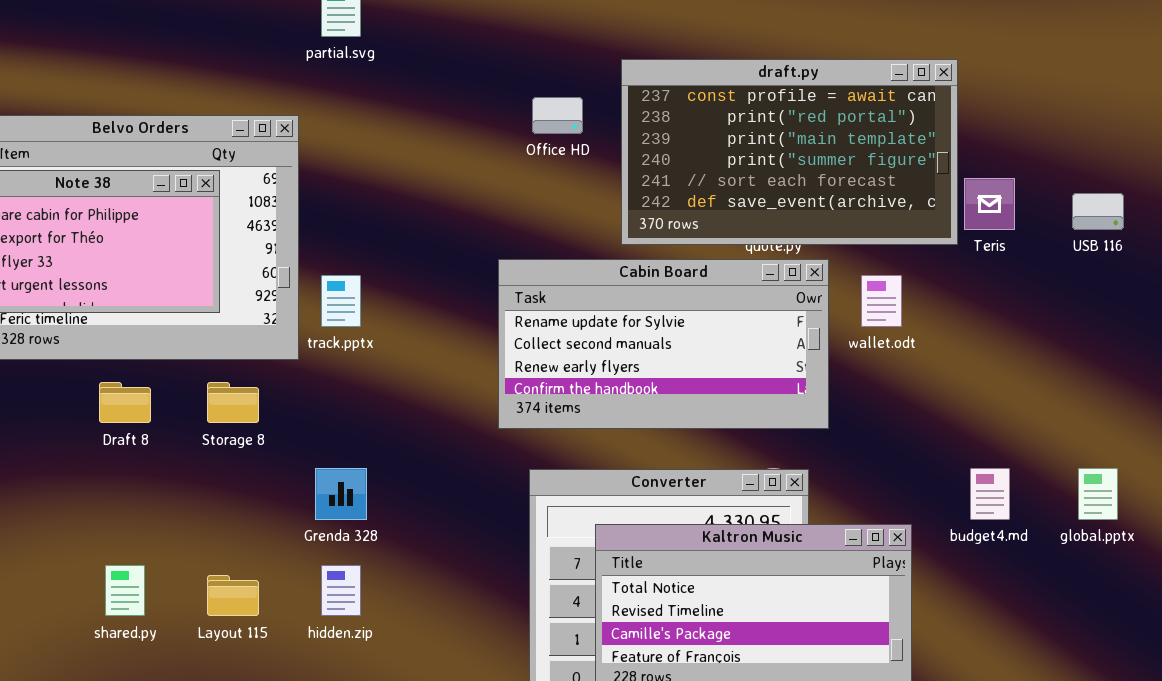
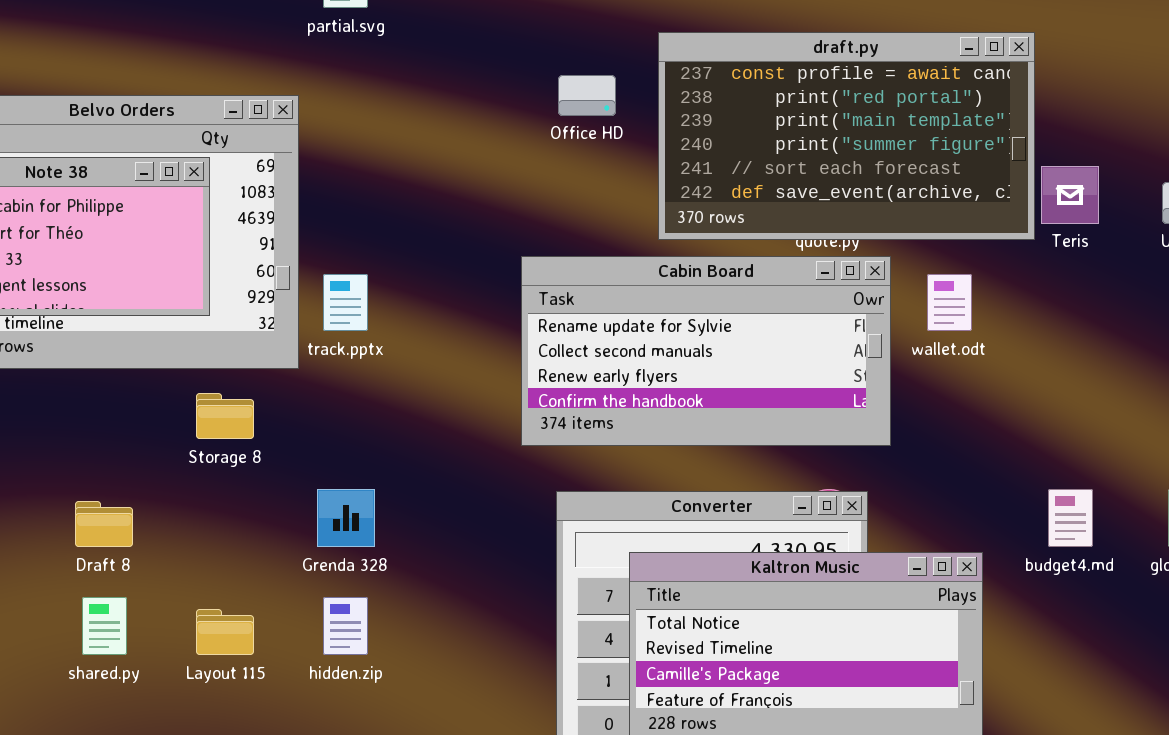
Draft 8: [99,382,151,423] -> [75,501,133,547], moved

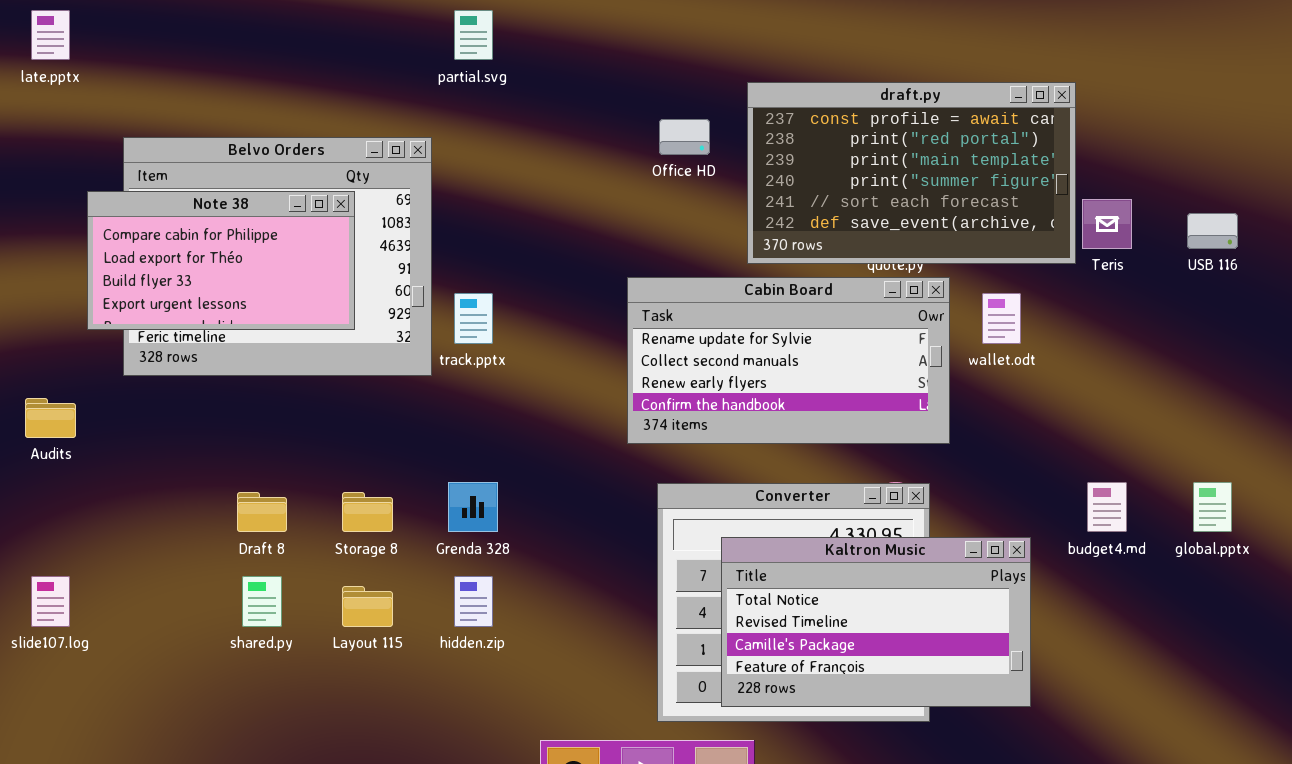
Storage 8: [196,393,254,439] -> [342,492,393,532], moved

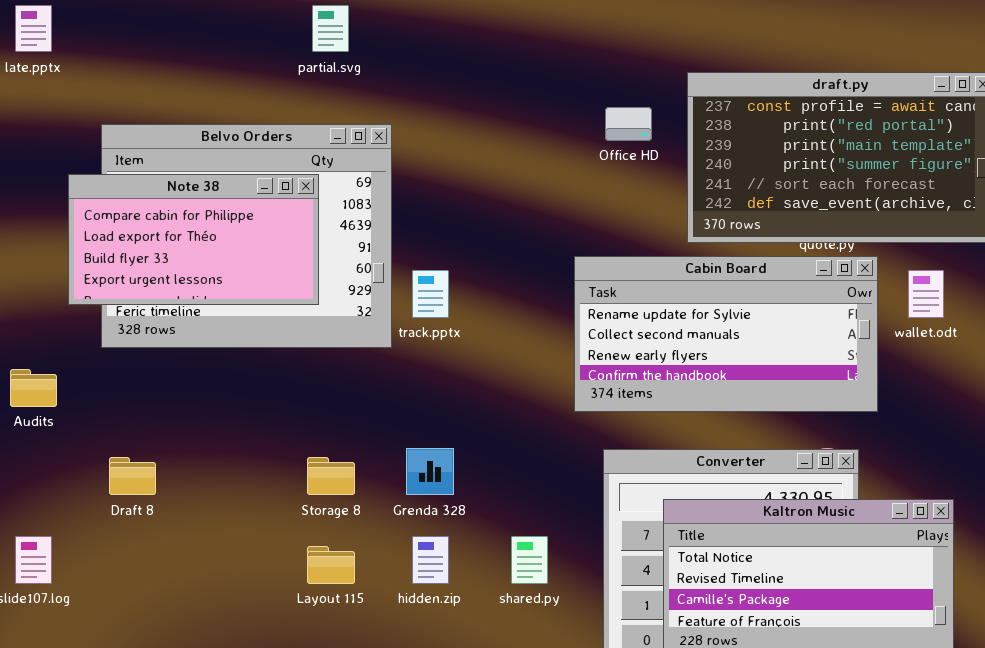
partial.svg: [454,10,493,60] -> [312,5,349,52], moved
Draft 8: [237,492,287,532] -> [109,457,156,495], moved
shared.py: [242,576,282,627] -> [511,536,548,584], moved

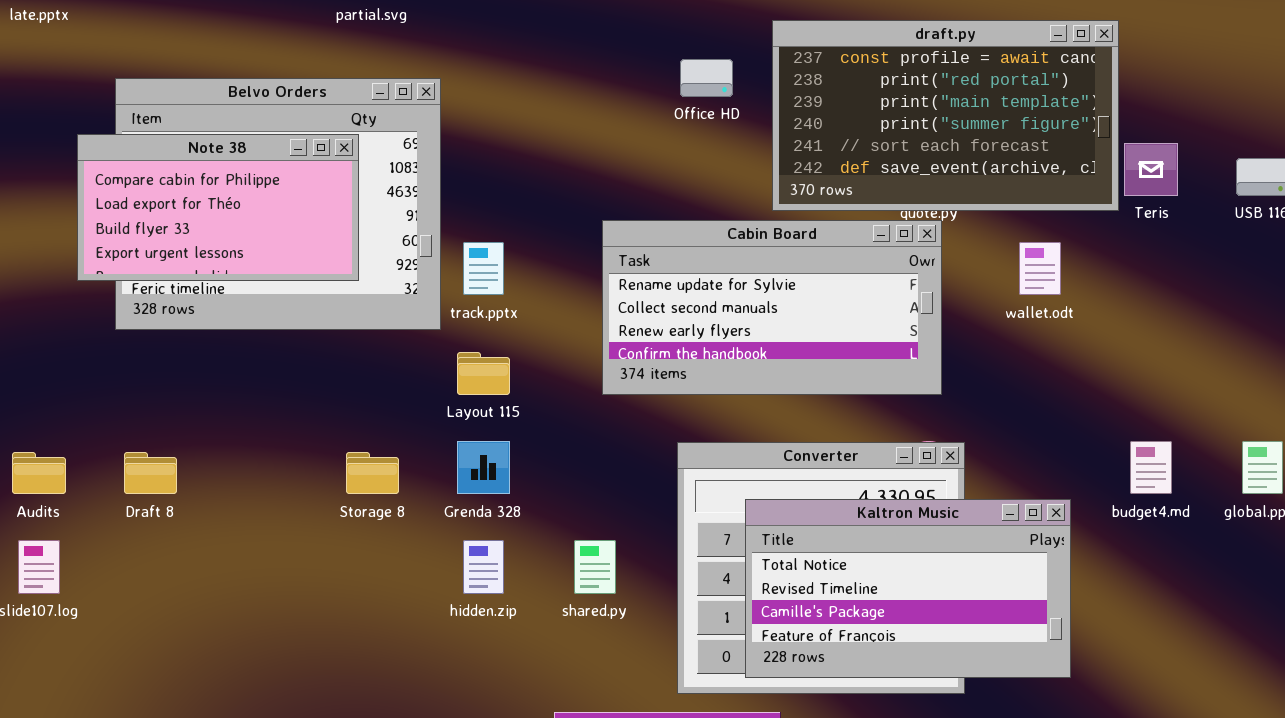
Cabin Board: [574,256,878,412] -> [602,220,942,395], moved
Audits: [10,369,57,407] -> [12,452,66,494], moved
Layout 115: [307,546,355,584] -> [457,352,510,395], moved

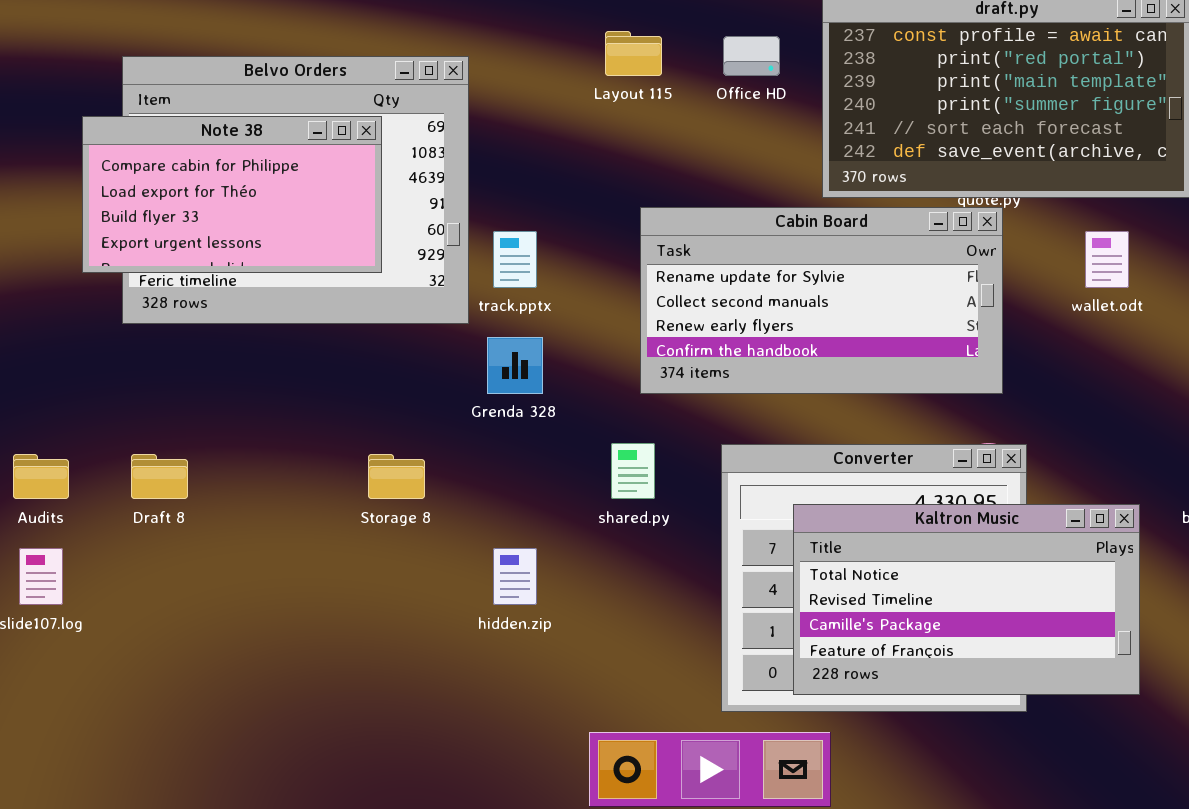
Layout 115: [457,352,510,395] -> [605,31,662,76], moved
Grenda 328: [457,441,510,494] -> [487,337,543,394], moved
shared.py: [574,540,616,594] -> [611,443,655,499], moved

